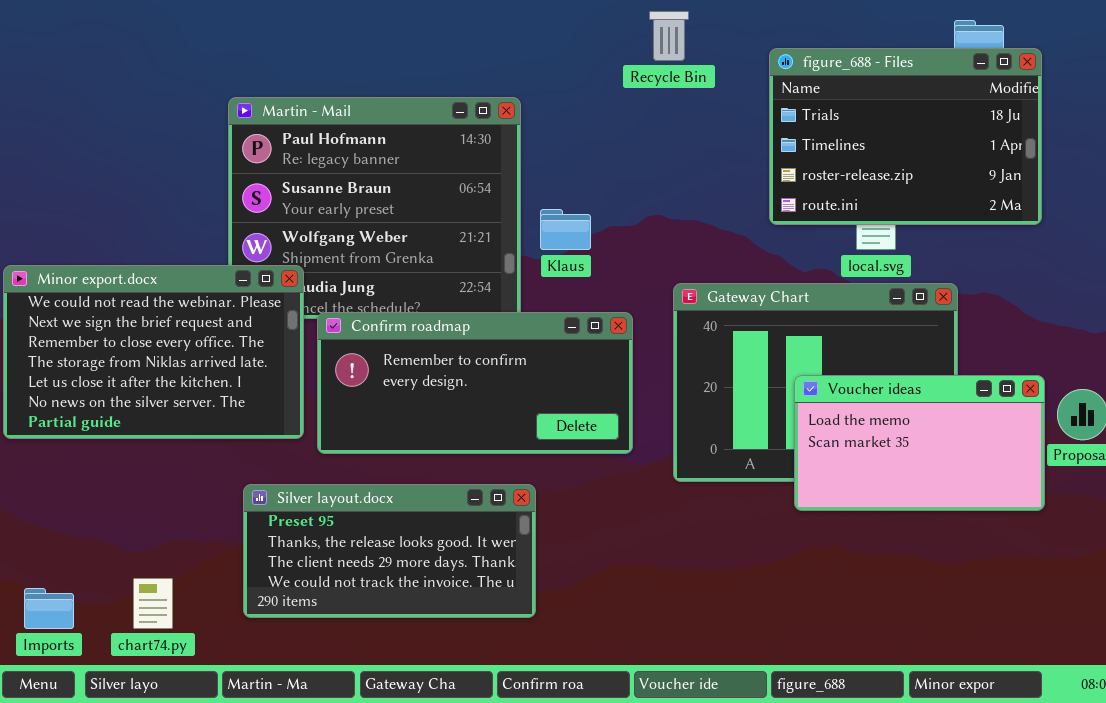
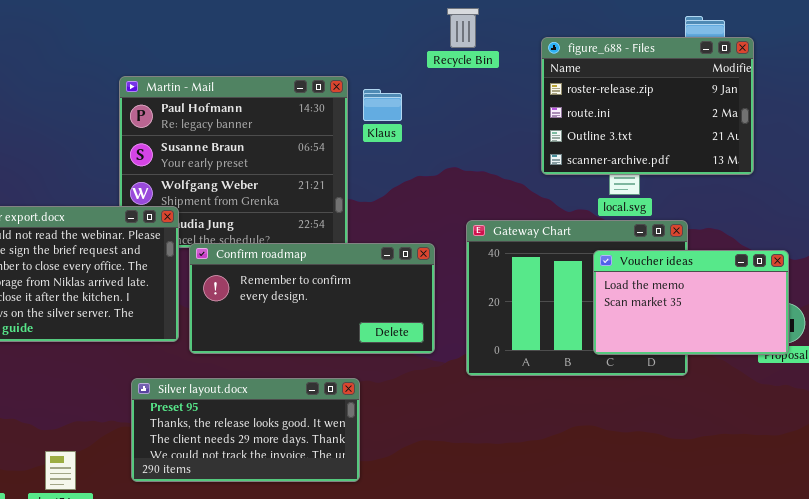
figure_688 - Files: [769,48,1042,225] -> [541,37,754,175], scrolled down 2 rows
Klaus: [540,209,591,250] -> [363,89,402,121], moved
Voucher ideas: [794,375,1045,511] -> [593,250,789,355], moved

